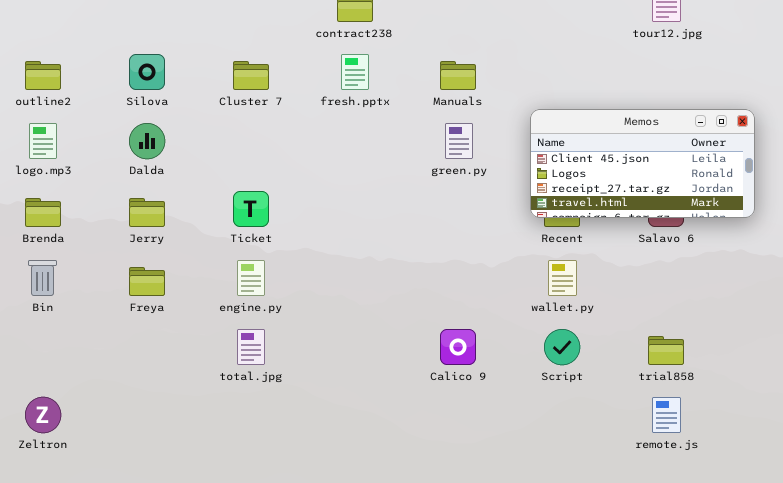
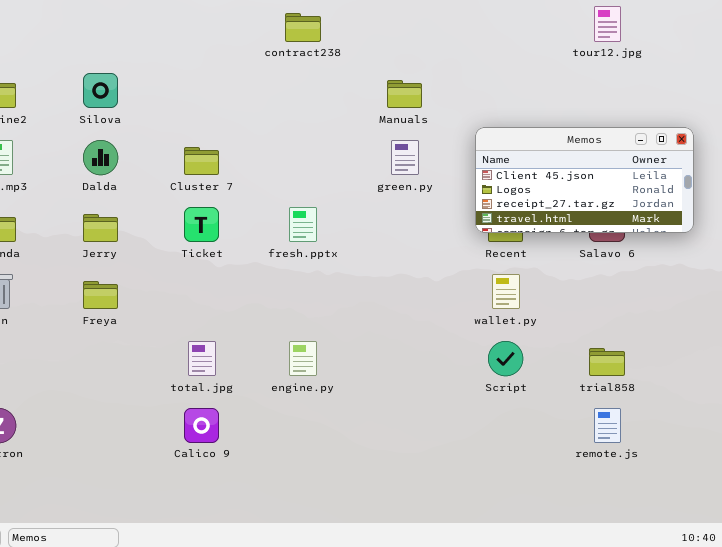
fresh.pptx: [341,54,369,90] -> [289,207,317,242], moved
Cluster 7: [233,61,269,90] -> [184,147,219,175], moved
engine.py: [237,260,265,296] -> [289,341,317,376], moved
Calico 9: [440,329,476,365] -> [184,408,219,443], moved

